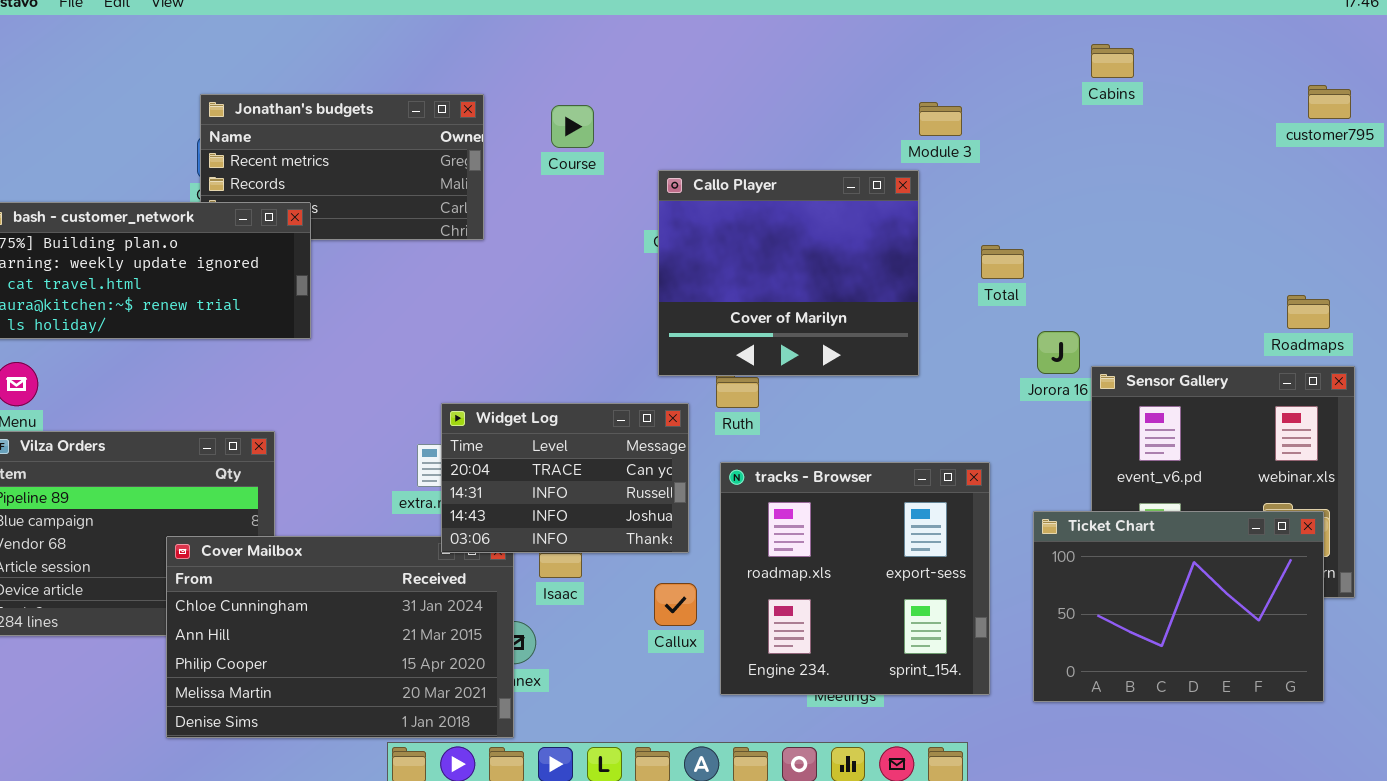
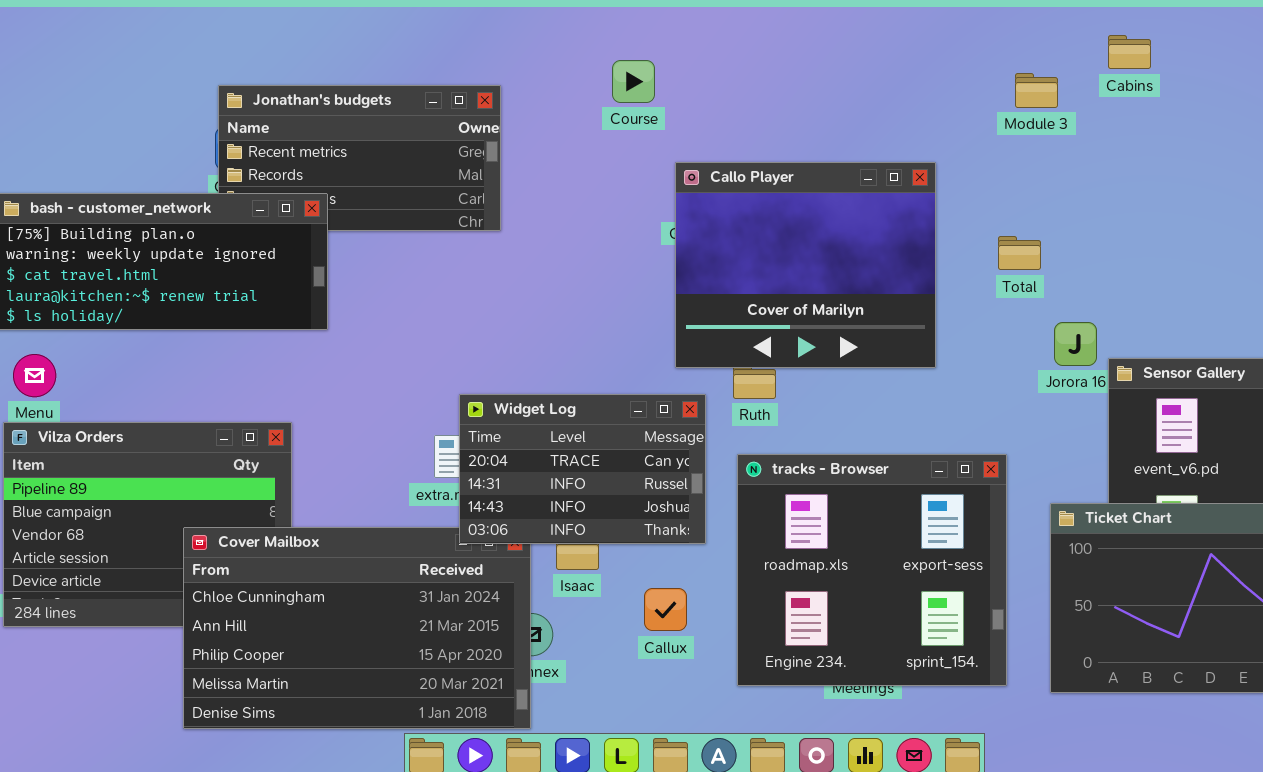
Module 3: [919,102,962,136] -> [1015,73,1058,108], moved
Course: [551,105,594,148] -> [612,60,655,103], moved
Callux: [654,583,697,626] -> [644,588,687,631], moved

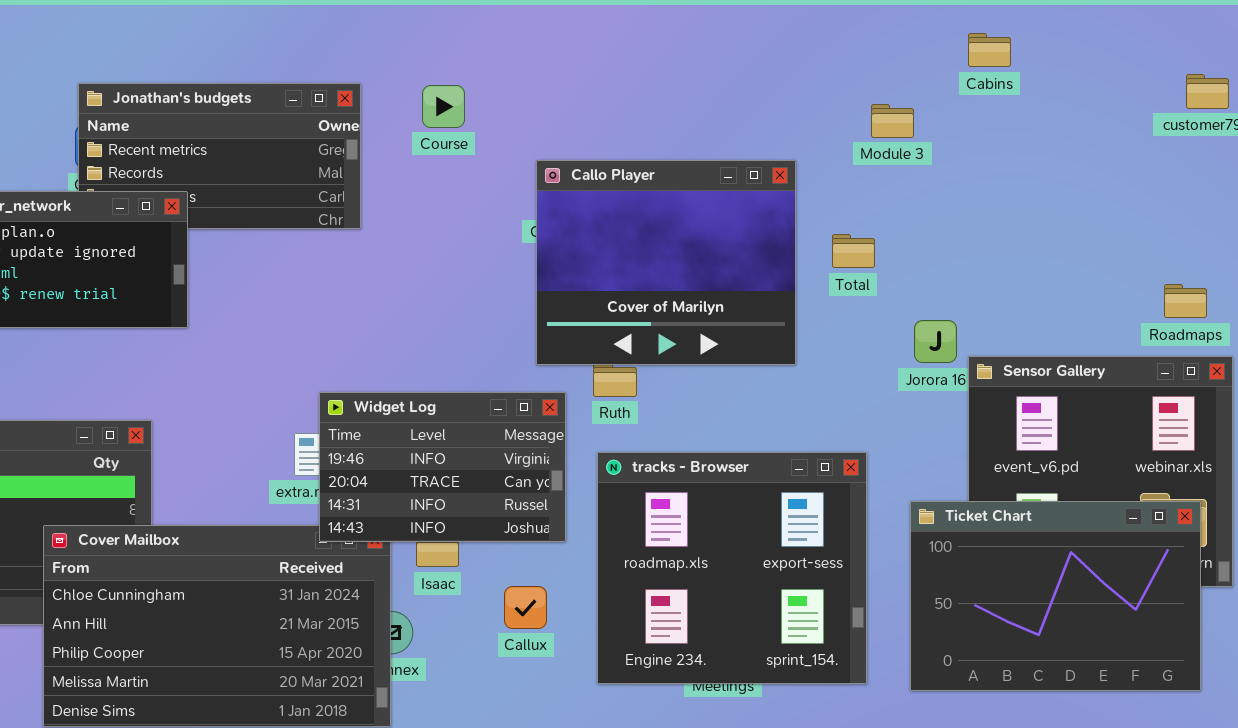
Course: [612,60,655,103] -> [422,85,465,128], moved
Module 3: [1015,73,1058,108] -> [871,104,914,138], moved
Total: [998,236,1041,270] -> [832,234,875,268], moved
Widget Log: [459,394,706,544] -> [319,392,566,542], scrolled up 1 row

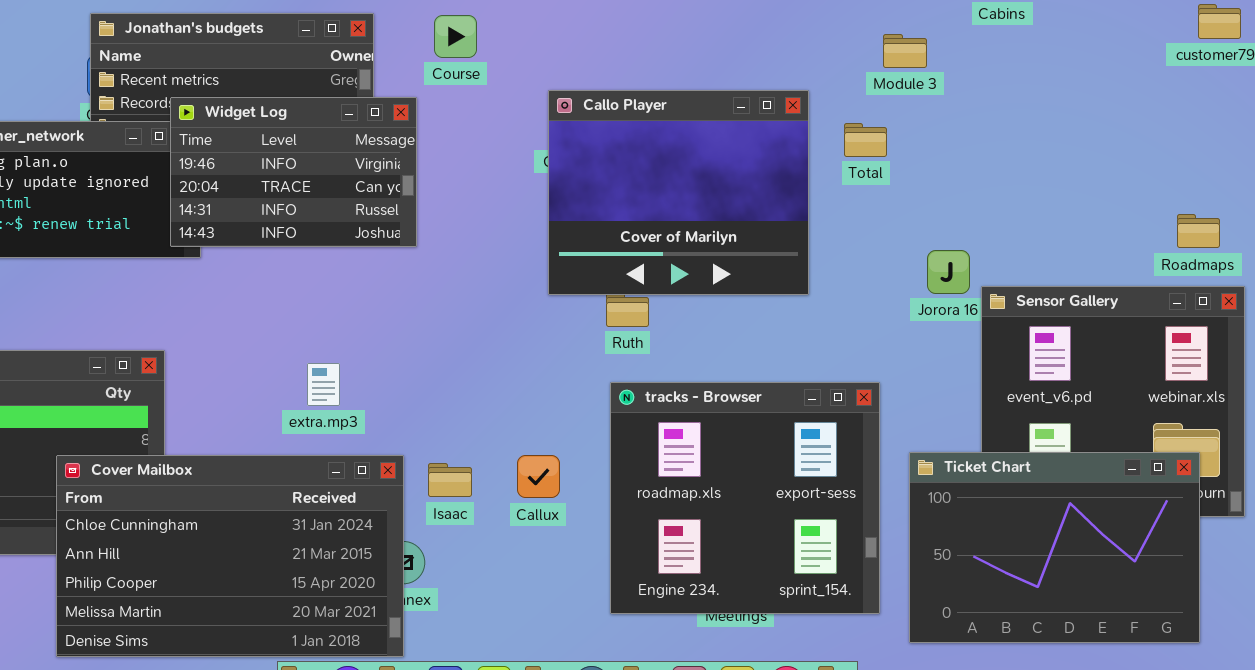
Total: [832,234,875,268] -> [844,123,887,157], moved
Widget Log: [319,392,566,542] -> [170,97,417,247], moved
Ticket Chart: [910,501,1201,691] -> [909,452,1200,643], moved
Callux: [504,586,547,629] -> [517,455,560,498], moved

